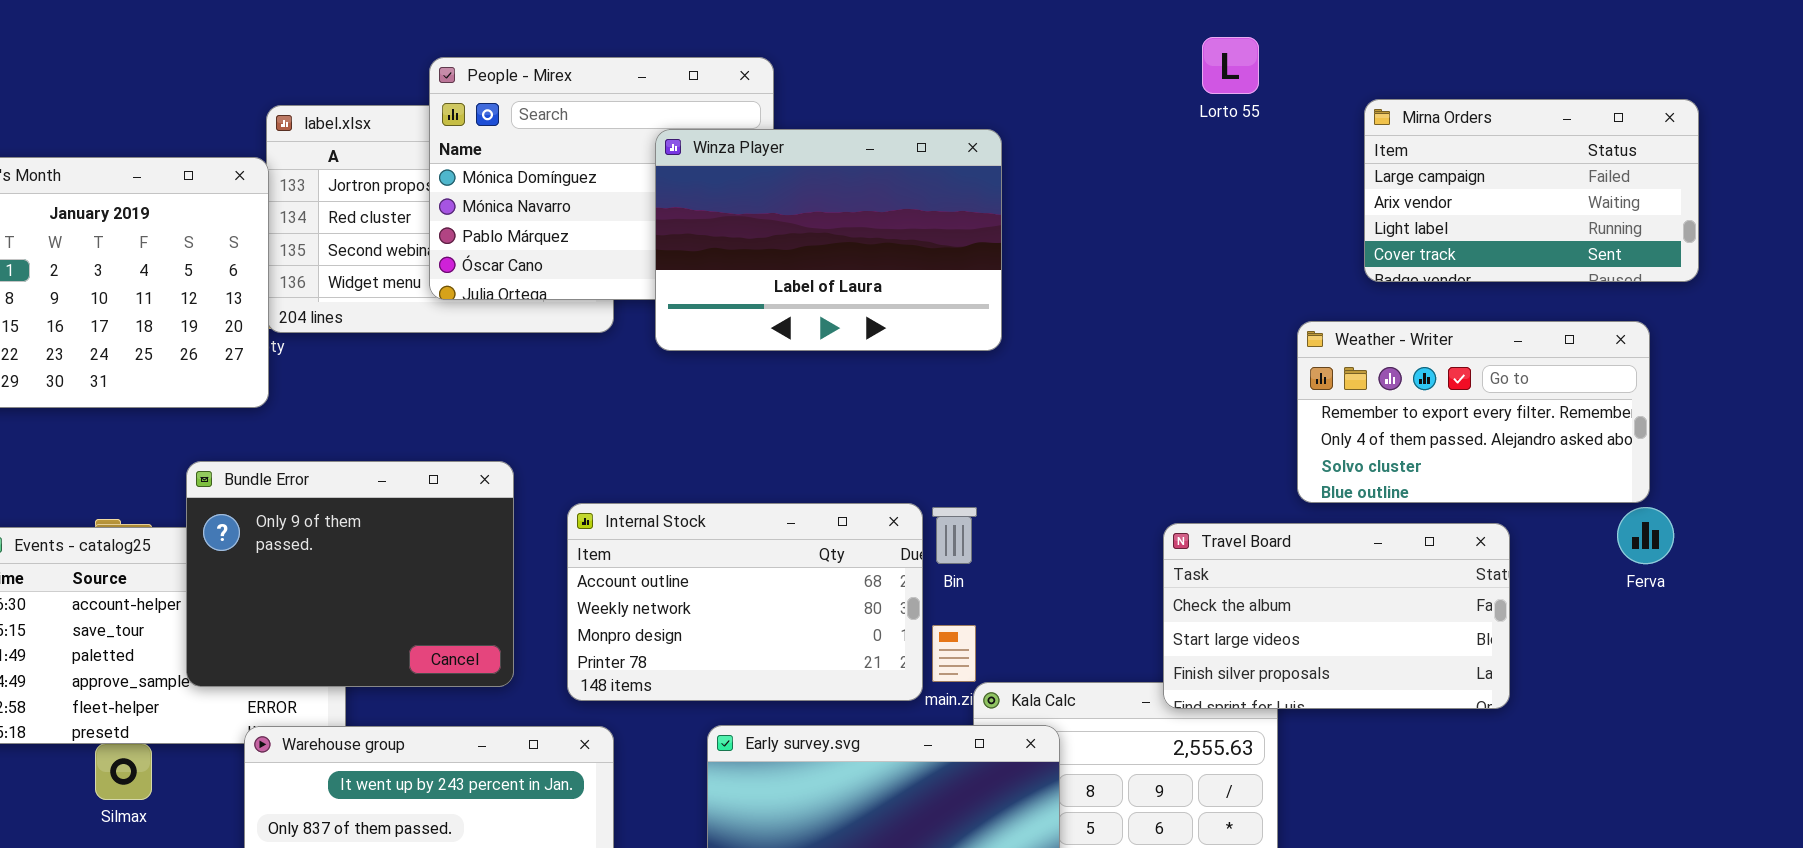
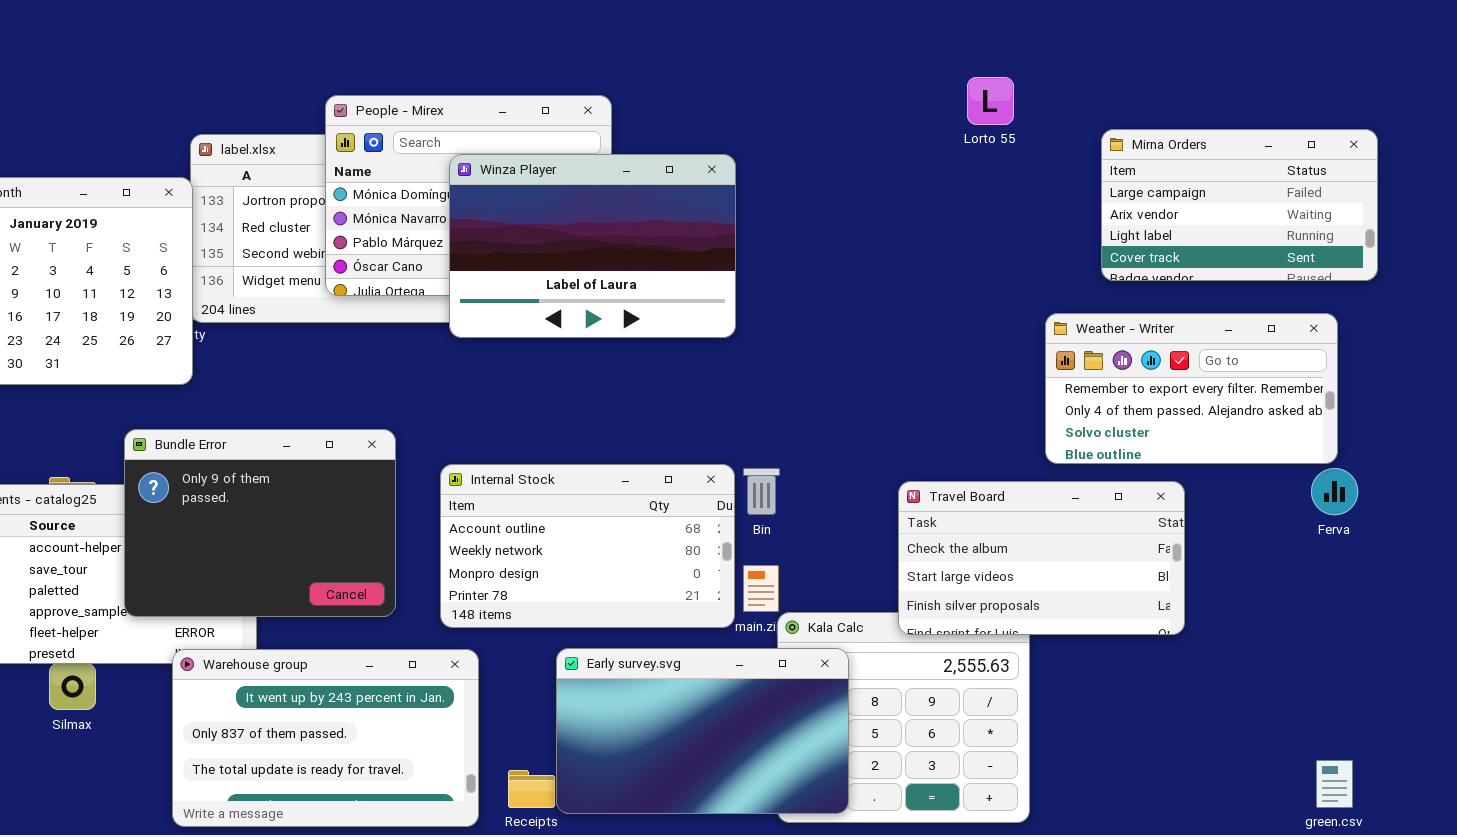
Winza Player: [655,129,1002,351] -> [449,154,736,338], moved
Travel Board: [1163,523,1510,709] -> [898,481,1185,635], moved

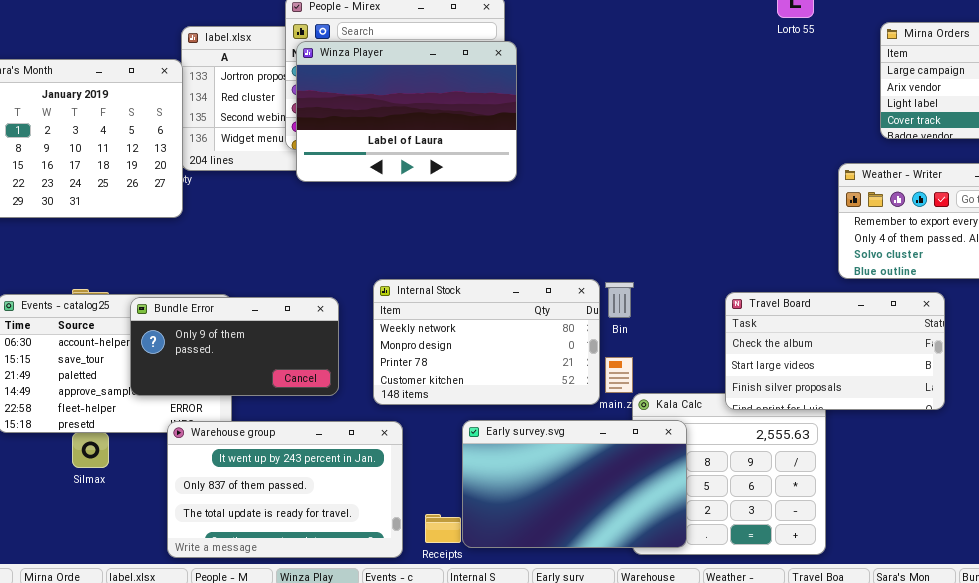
Winza Player: [449,154,736,338] -> [296,41,517,182], moved
Bundle Error: [124,429,396,617] -> [130,297,339,396], resized
Internal Stock: [440,464,735,628] -> [373,279,600,405], scrolled down 1 row

